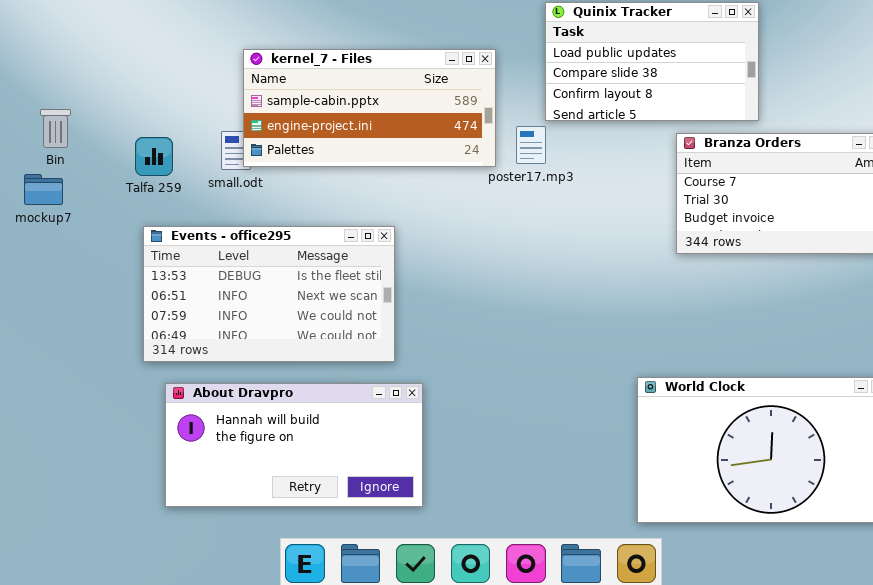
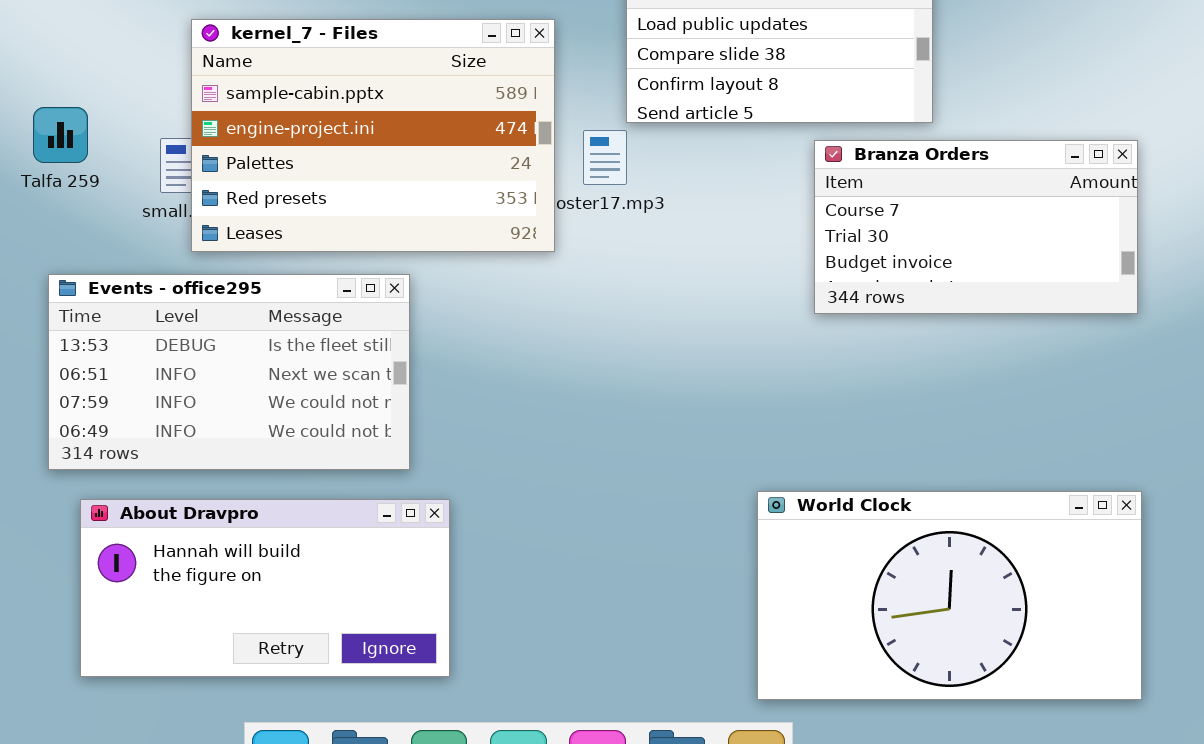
kernel_7 - Files: [243,49,496,167] -> [191,19,555,252], resized
Talfa 259: [135,137,173,176] -> [33,107,88,163], moved

